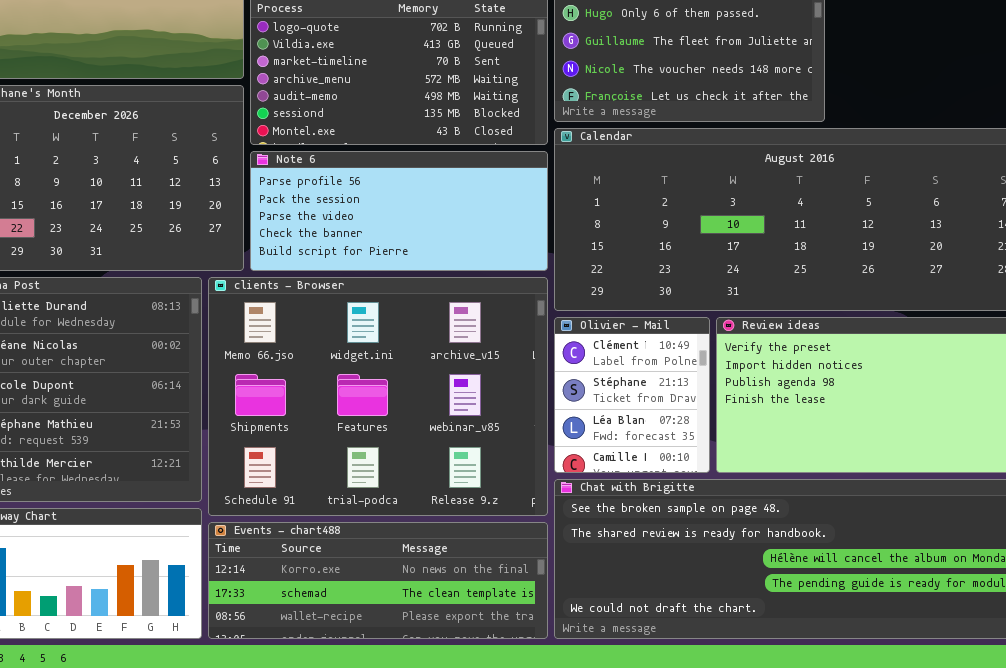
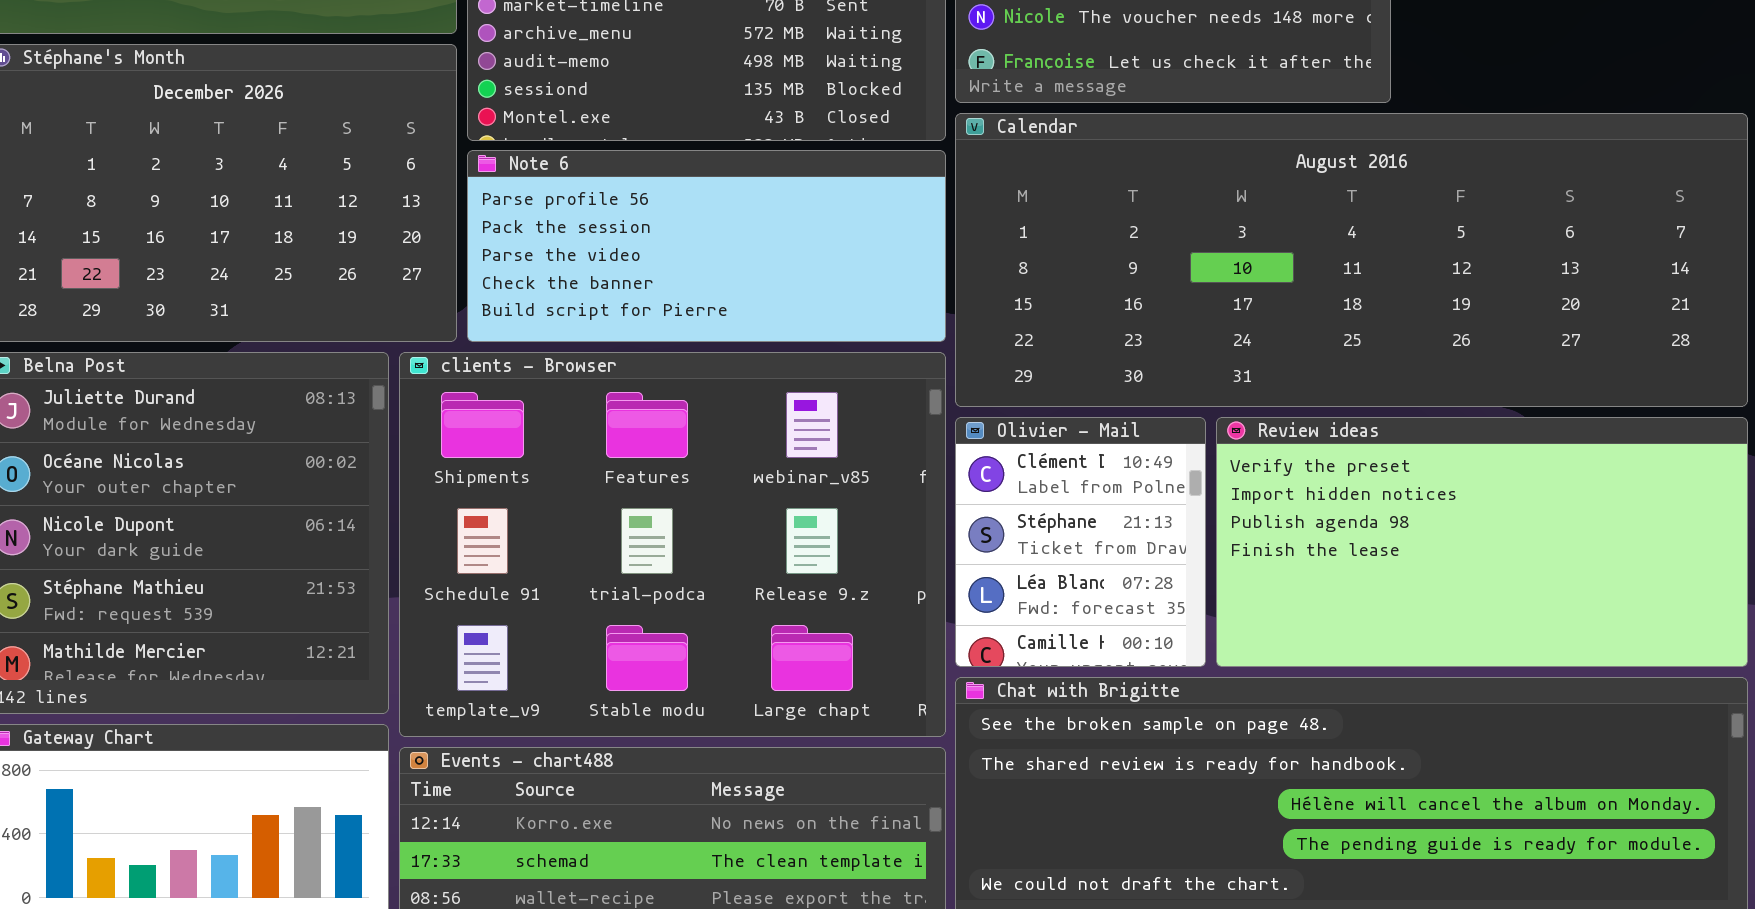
clients - Browser: [208,277,548,516] -> [399,352,946,737], scrolled down 1 row

